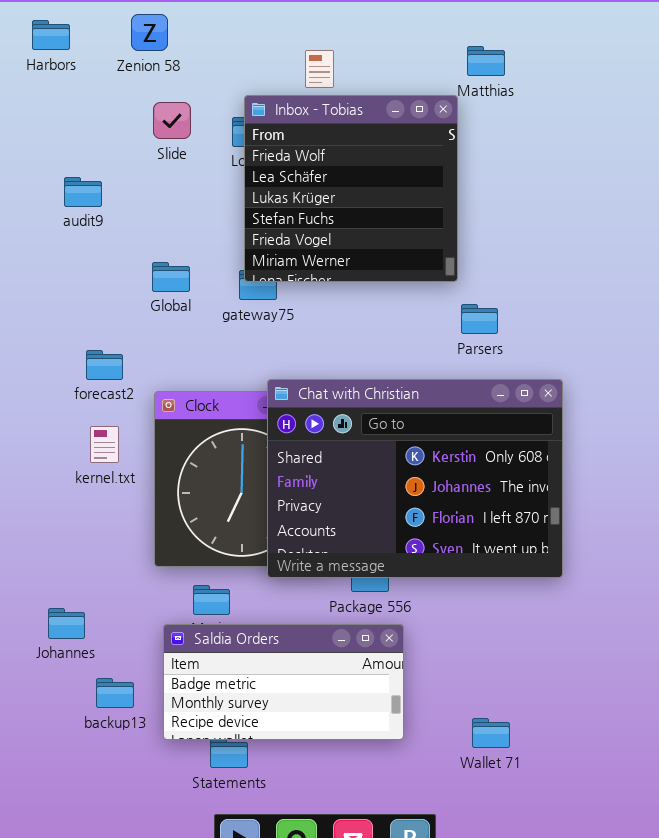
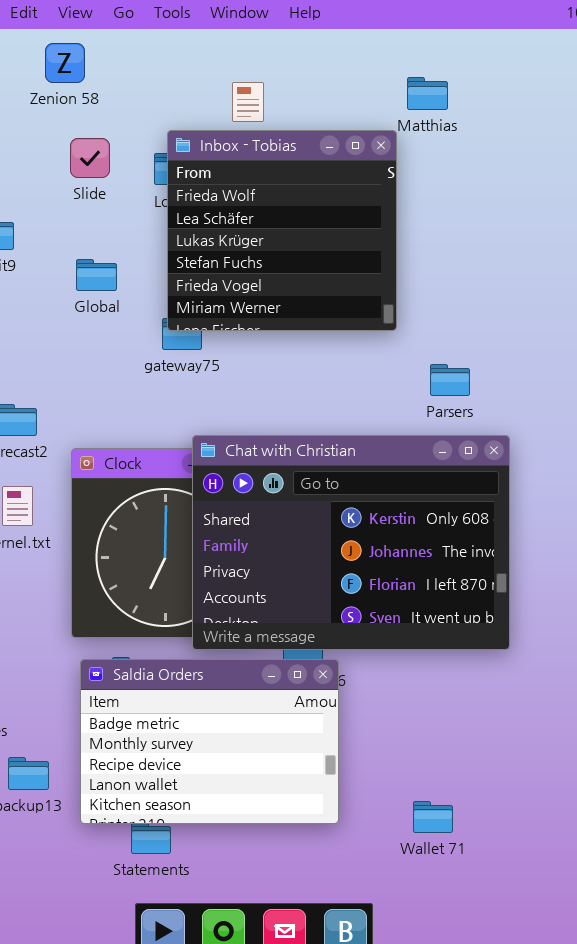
Global: [152,262,190,292] -> [76,259,117,291], moved
Parsers: [461,304,498,334] -> [430,364,470,396], moved
Saldia Orders: [163,624,404,740] -> [80,659,339,824], resized

